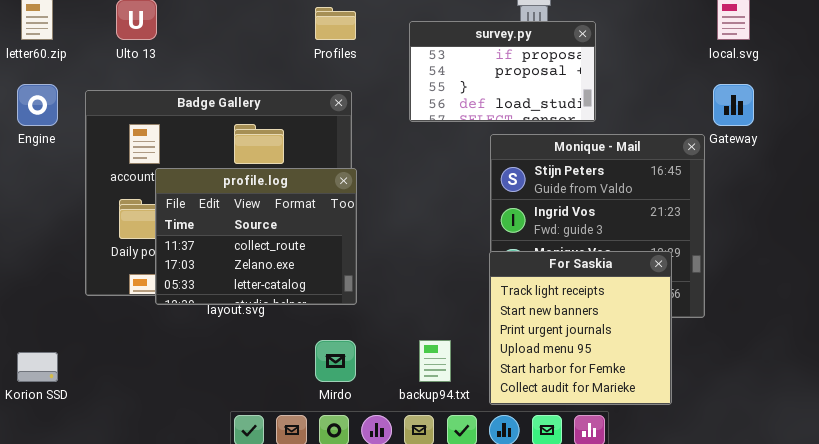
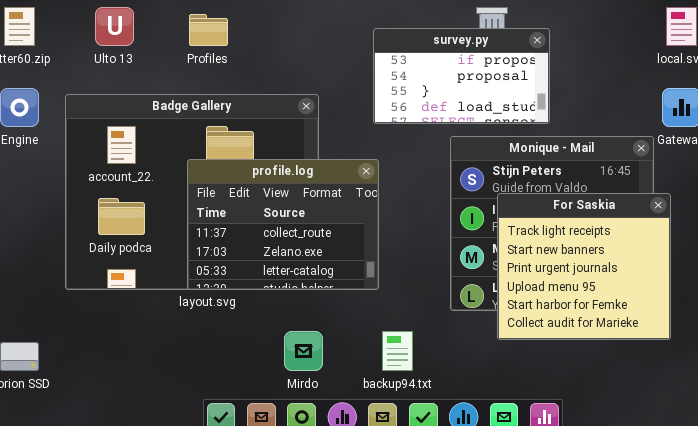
Profiles: [315,7,356,40] -> [189,14,228,46], moved
profile.log: [155,168,357,305] -> [187,159,379,290], moved
For Saskia: [489,251,672,405] -> [497,193,671,340], moved

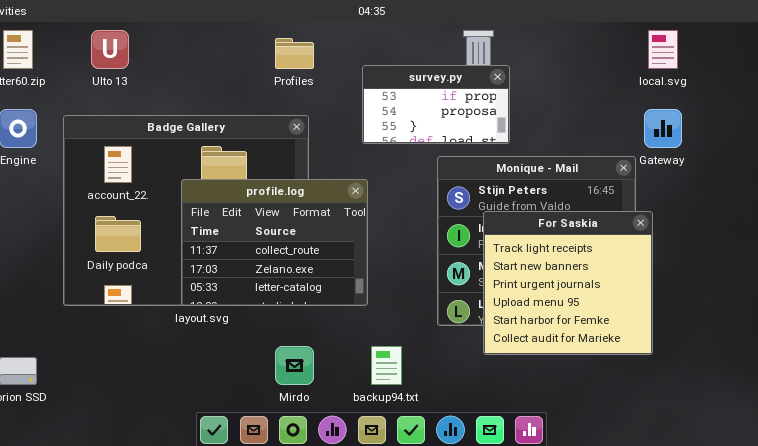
Profiles: [189,14,228,46] -> [275,38,314,69], moved
survey.py: [373,28,550,124] -> [362,65,510,144], resized

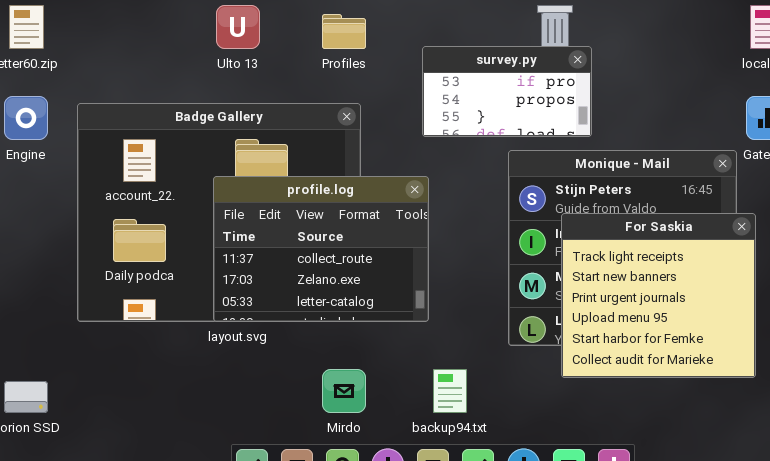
Ulto 13: [91,30,129,69] -> [216,5,260,49], moved

